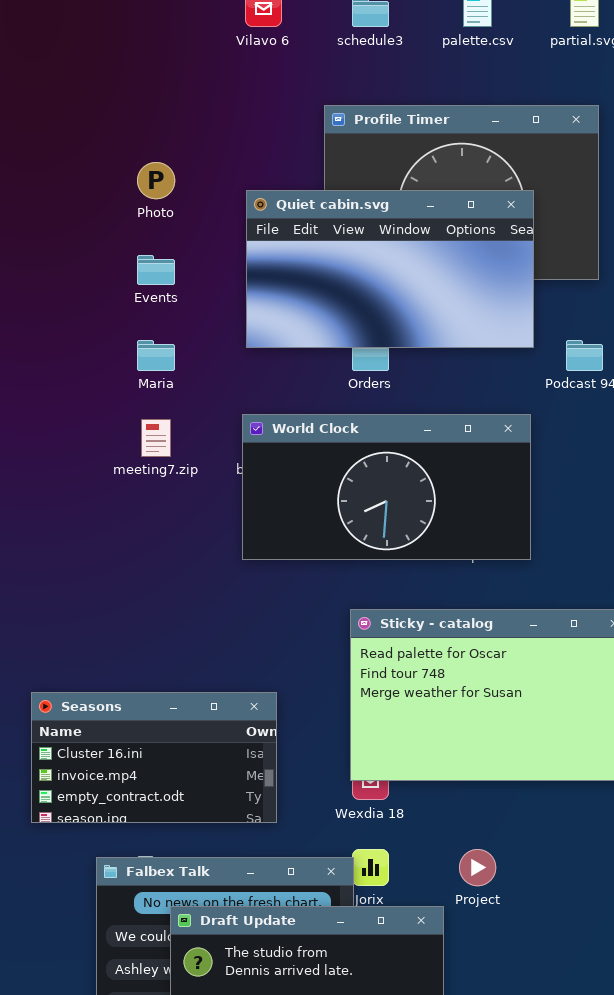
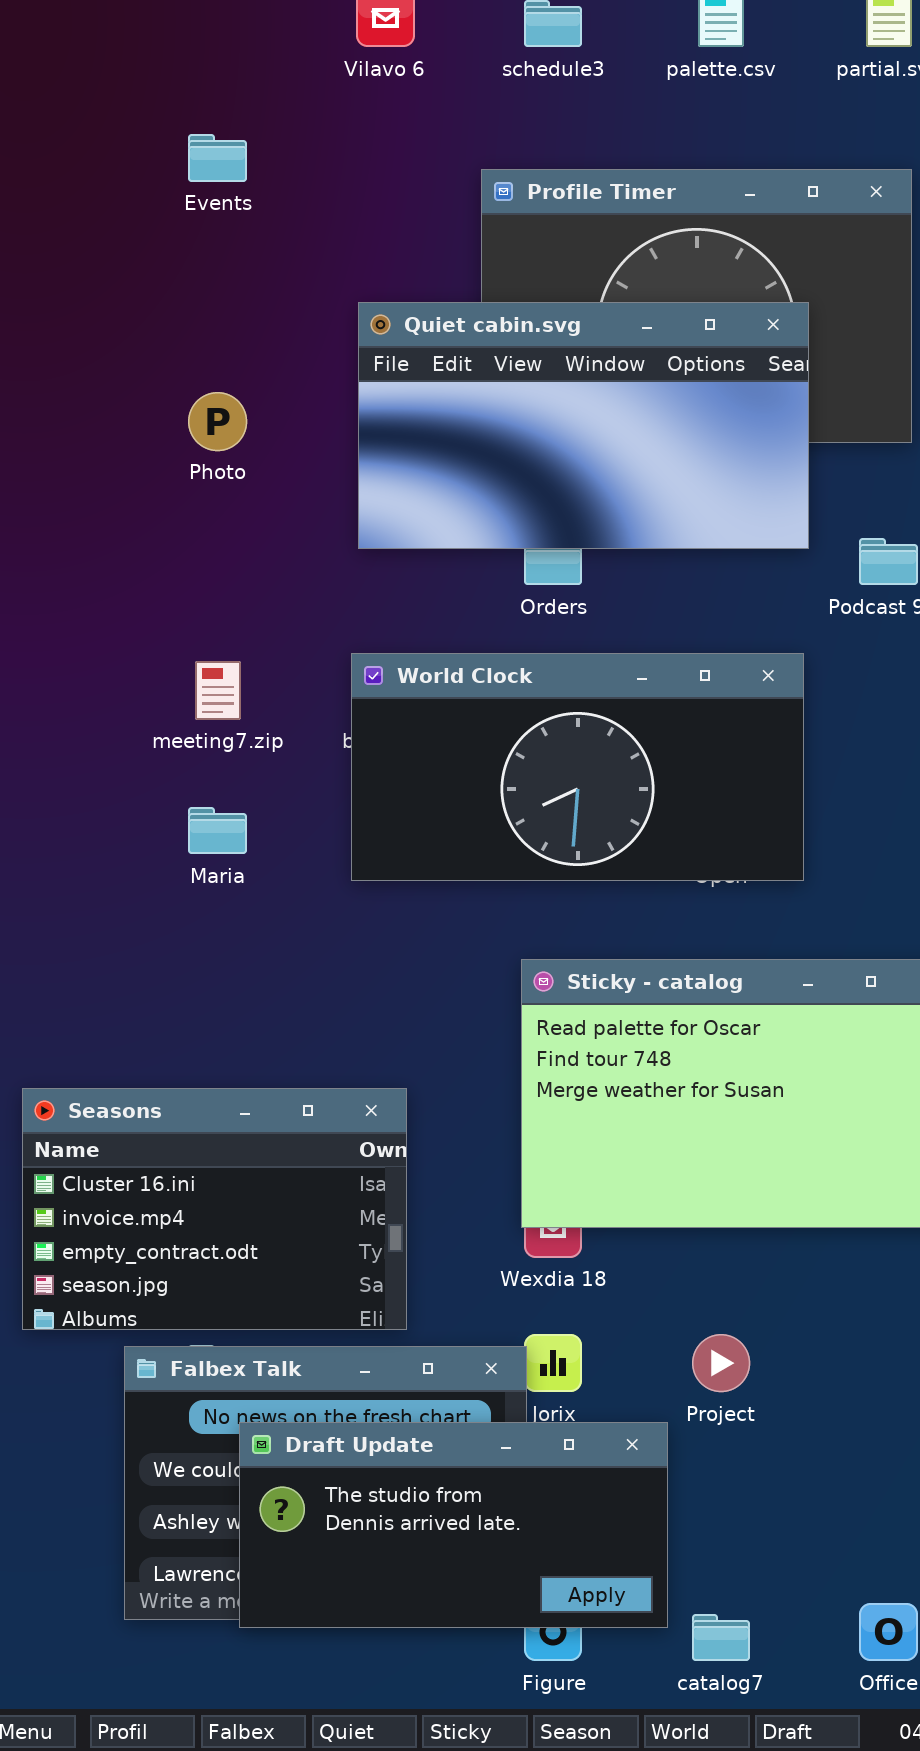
Photo: [137,162,175,199] -> [188,392,247,451], moved
Events: [137,255,175,285] -> [188,134,247,182], moved
Maria: [137,340,175,371] -> [188,807,247,854], moved
Seasons: [31,692,277,823] -> [22,1088,407,1330], resized

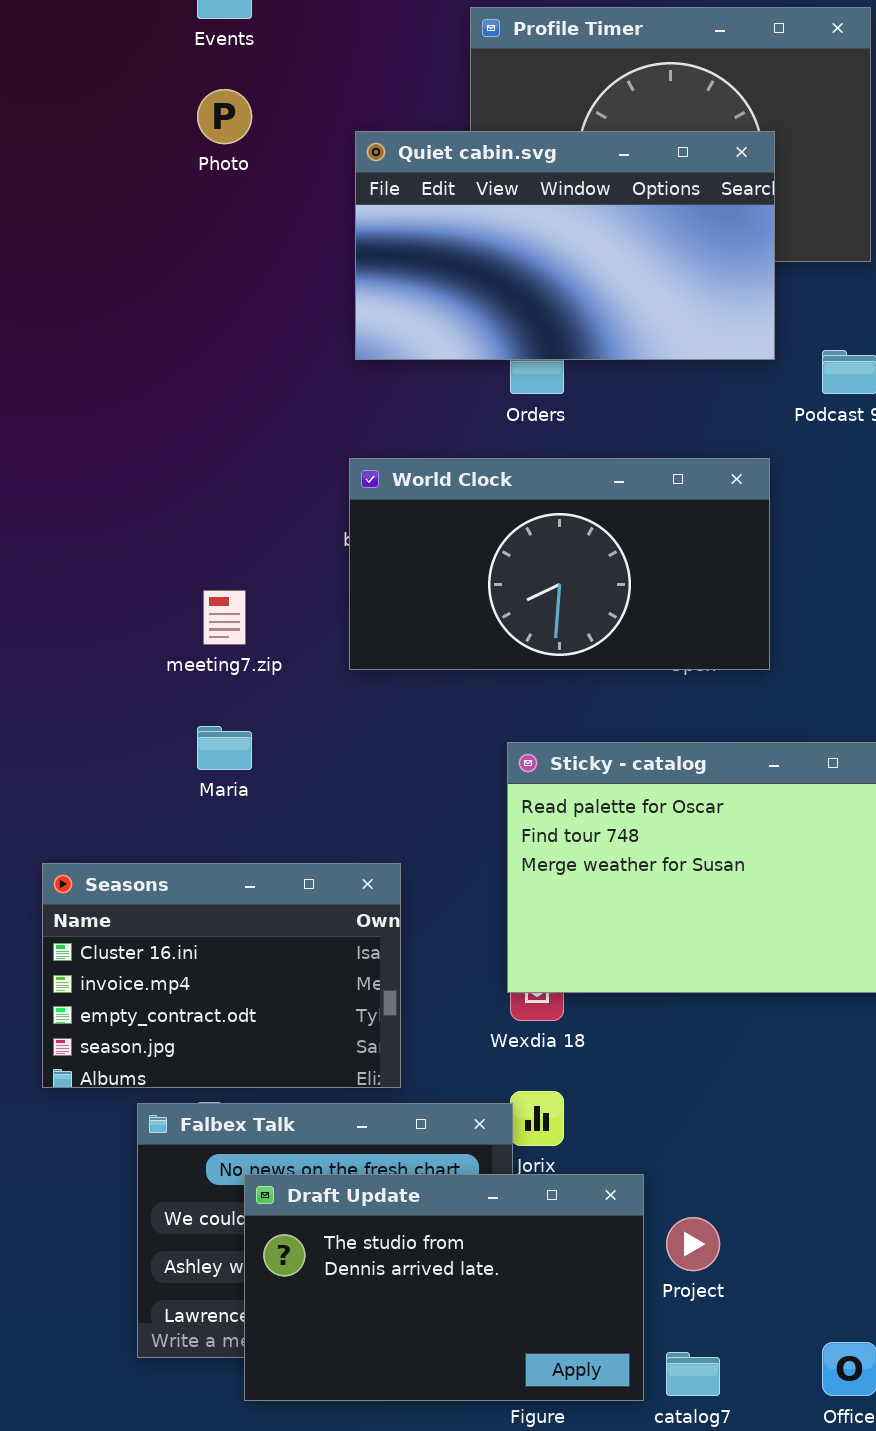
Photo: [188,392,247,451] -> [197,89,252,144], moved
meeting7.zip: [195,661,241,720] -> [203,590,246,645], moved
Maria: [188,807,247,854] -> [197,726,252,770], moved
Project: [692,1334,750,1392] -> [666,1217,720,1271], moved
Draft Update: [239,1422,668,1628] -> [244,1174,644,1401], resized

